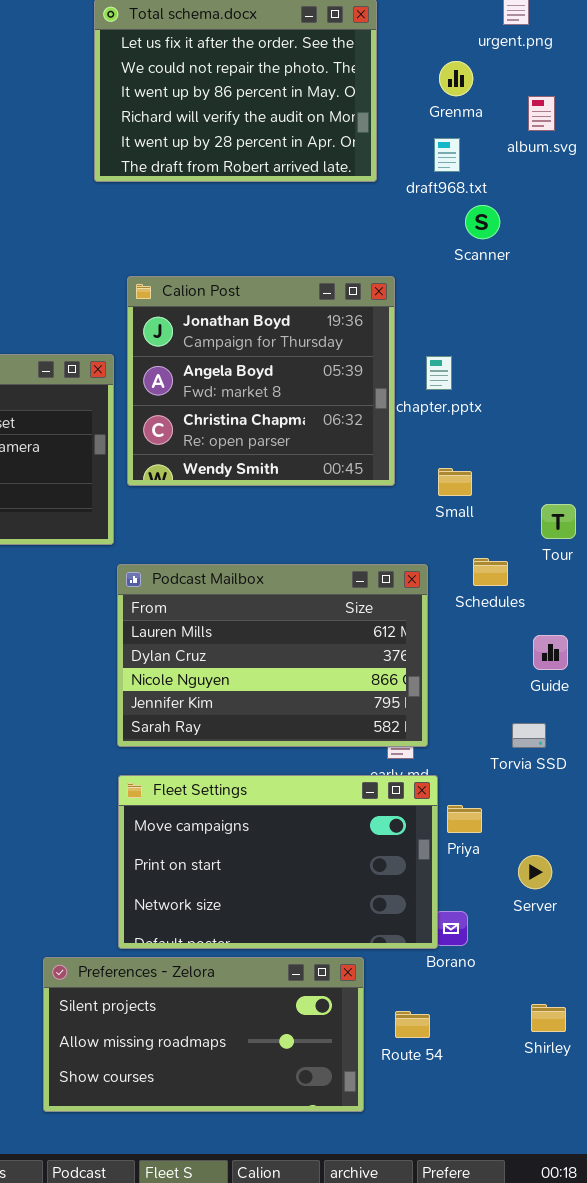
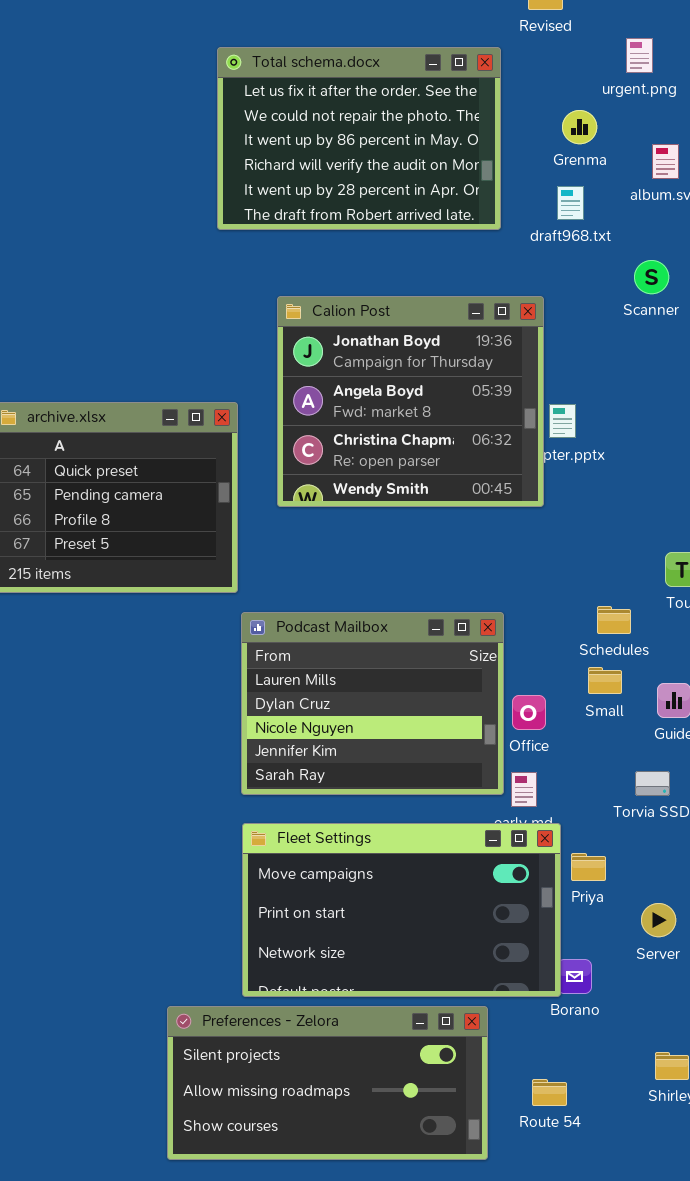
Scanner: [465,205,500,239] -> [634,260,669,294], moved
Calion Post: [127,276,395,486] -> [277,296,544,507], moved
Small: [438,468,472,496] -> [588,667,622,694], moved
Podcast Mailbox: [117,564,428,747] -> [241,612,504,795], resized
Route 54: [395,1011,430,1038] -> [532,1079,567,1106], moved

